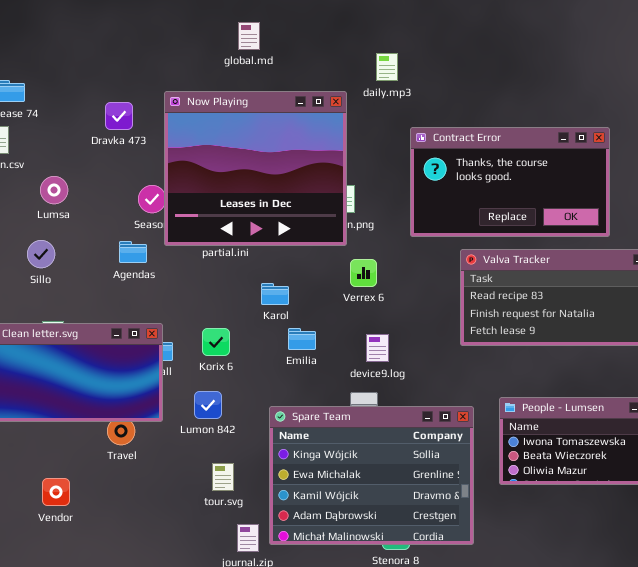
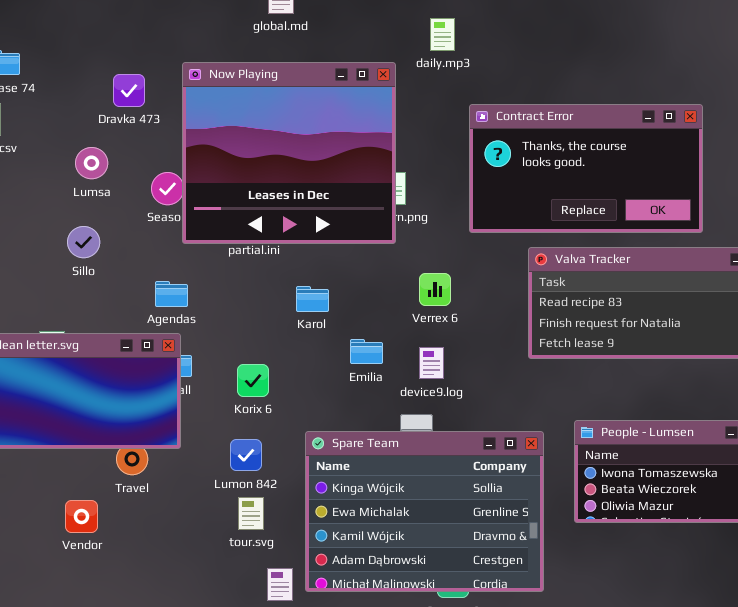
Lumsa: [40,176,68,204] -> [75,147,108,179], moved
Sillo: [27,240,55,268] -> [67,226,100,258], moved
Agendas: [119,241,147,263] -> [155,281,188,307], moved
Verrex 6: [350,259,377,287] -> [419,273,451,306], moved
Korix 6: [202,328,230,356] -> [237,364,269,397], moved
Emilia: [288,328,316,350] -> [350,339,383,364], moved
Lumon 842: [194,391,222,419] -> [230,439,262,471], moved
Vendor: [42,478,70,506] -> [65,500,98,533], moved

